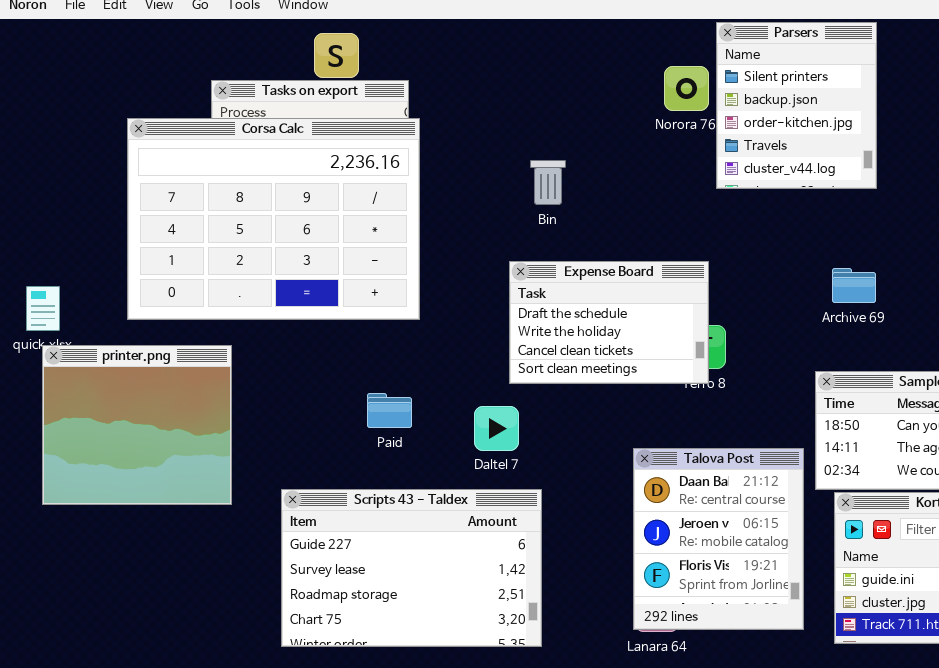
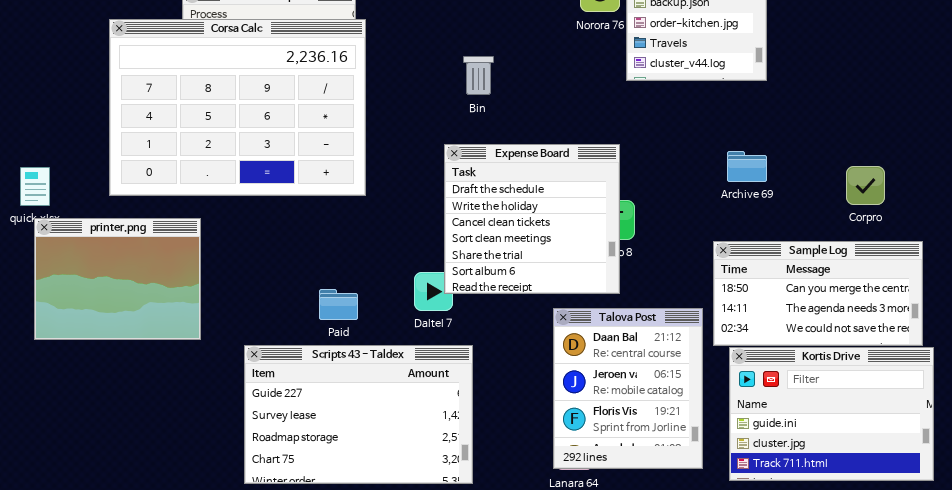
Expense Board: [509,261,709,384] -> [444,144,620,294], resized
printer.png: [42,345,232,505] -> [34,218,201,340], resized
Paid: [367,393,412,428] -> [319,289,358,320], moved

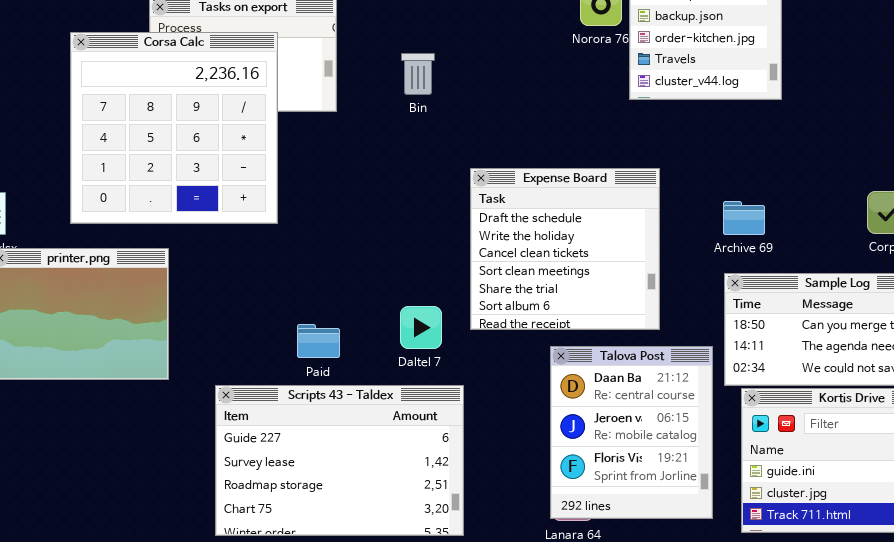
Corsa Calc: [109,19,366,196] -> [70,32,278,224], resized
Bin: [463,56,494,95] -> [401,53,435,95], moved
Expense Board: [444,144,620,294] -> [470,168,660,330], moved
Archive 69: [727,151,767,182] -> [723,201,765,235], moved

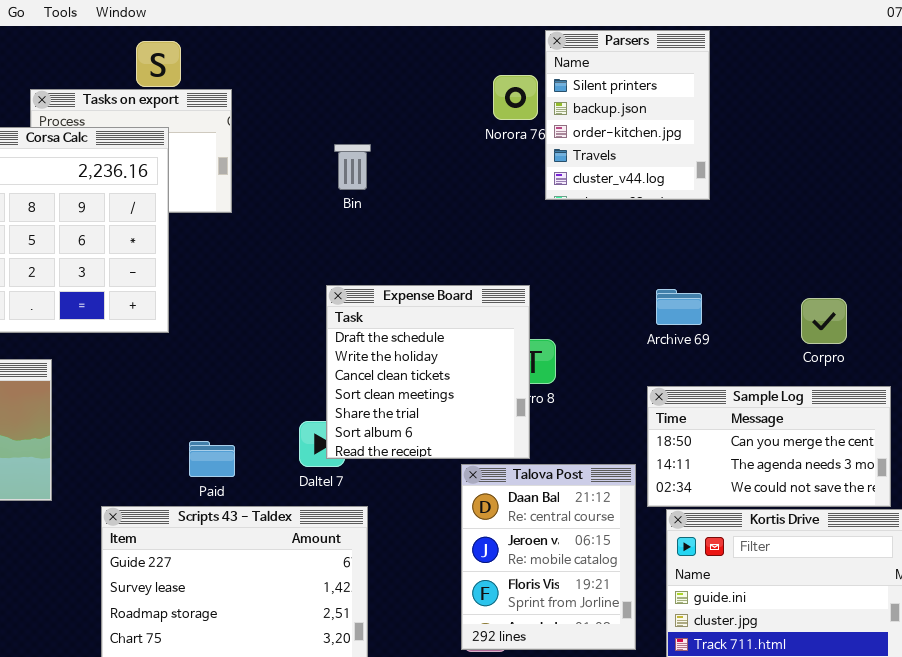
Bin: [401,53,435,95] -> [334,144,371,190], moved
Expense Board: [470,168,660,330] -> [326,285,530,459], moved
Archive 69: [723,201,765,235] -> [656,289,702,325], moved

